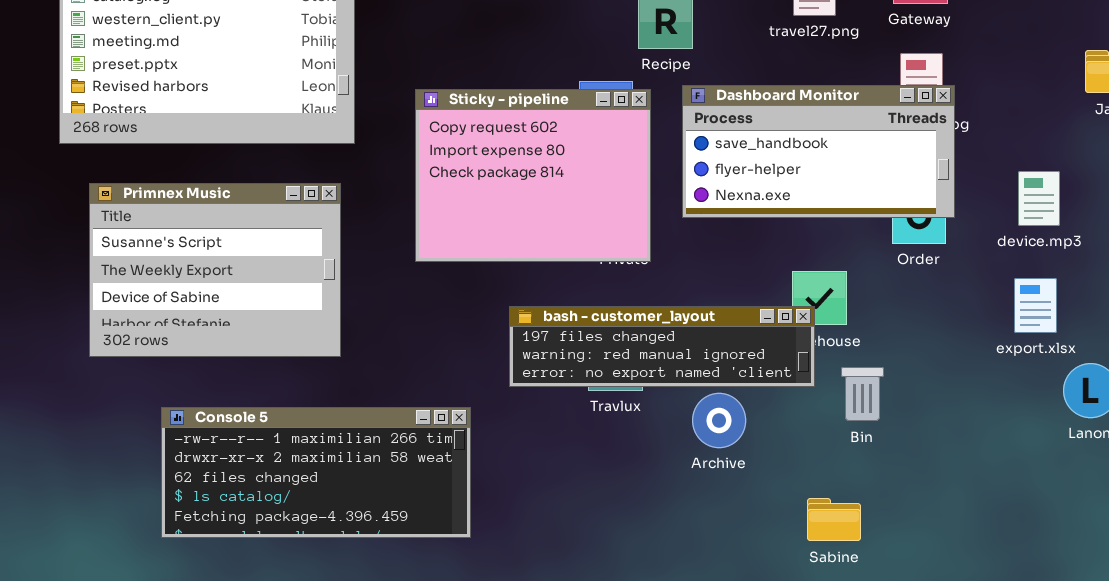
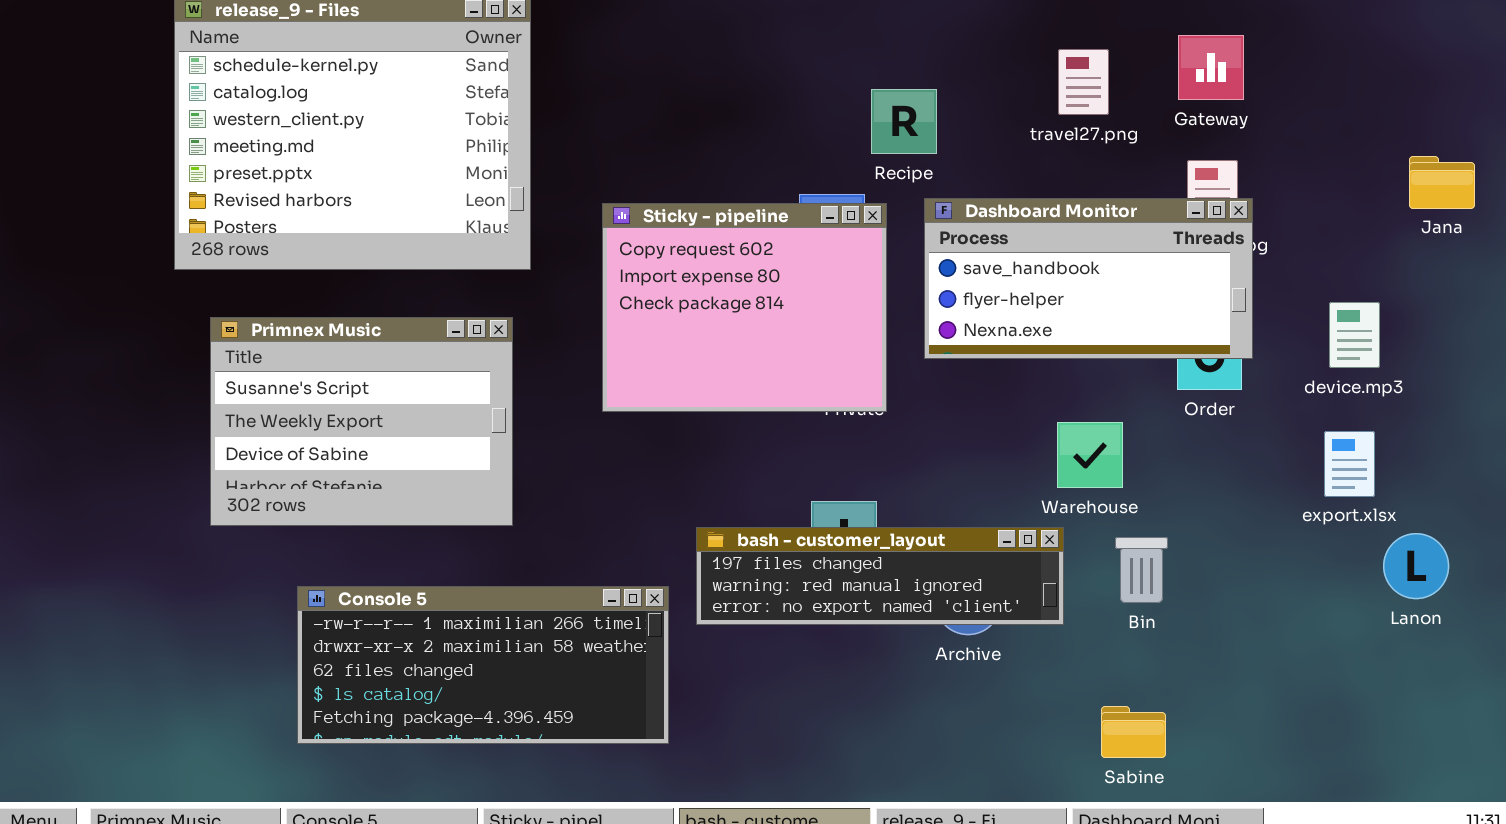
bash - customer_layout: [509,306,815,387] -> [696,527,1064,625], moved
Sabine: [807,498,861,541] -> [1101,706,1166,758], moved

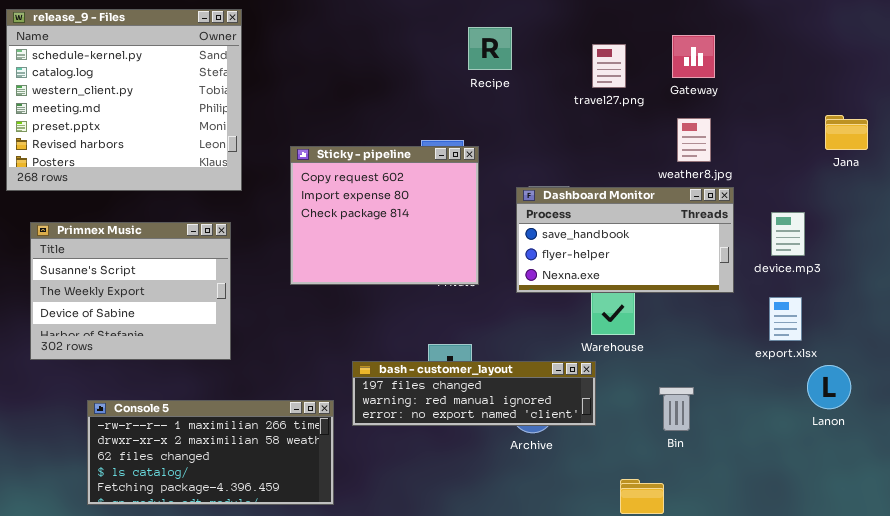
Recipe: [871,89,937,154] -> [468,27,512,70], moved
Dashboard Monitor: [924,198,1253,359] -> [516,187,734,293], moved
Bin: [1115,537,1168,603] -> [659,387,694,431], moved

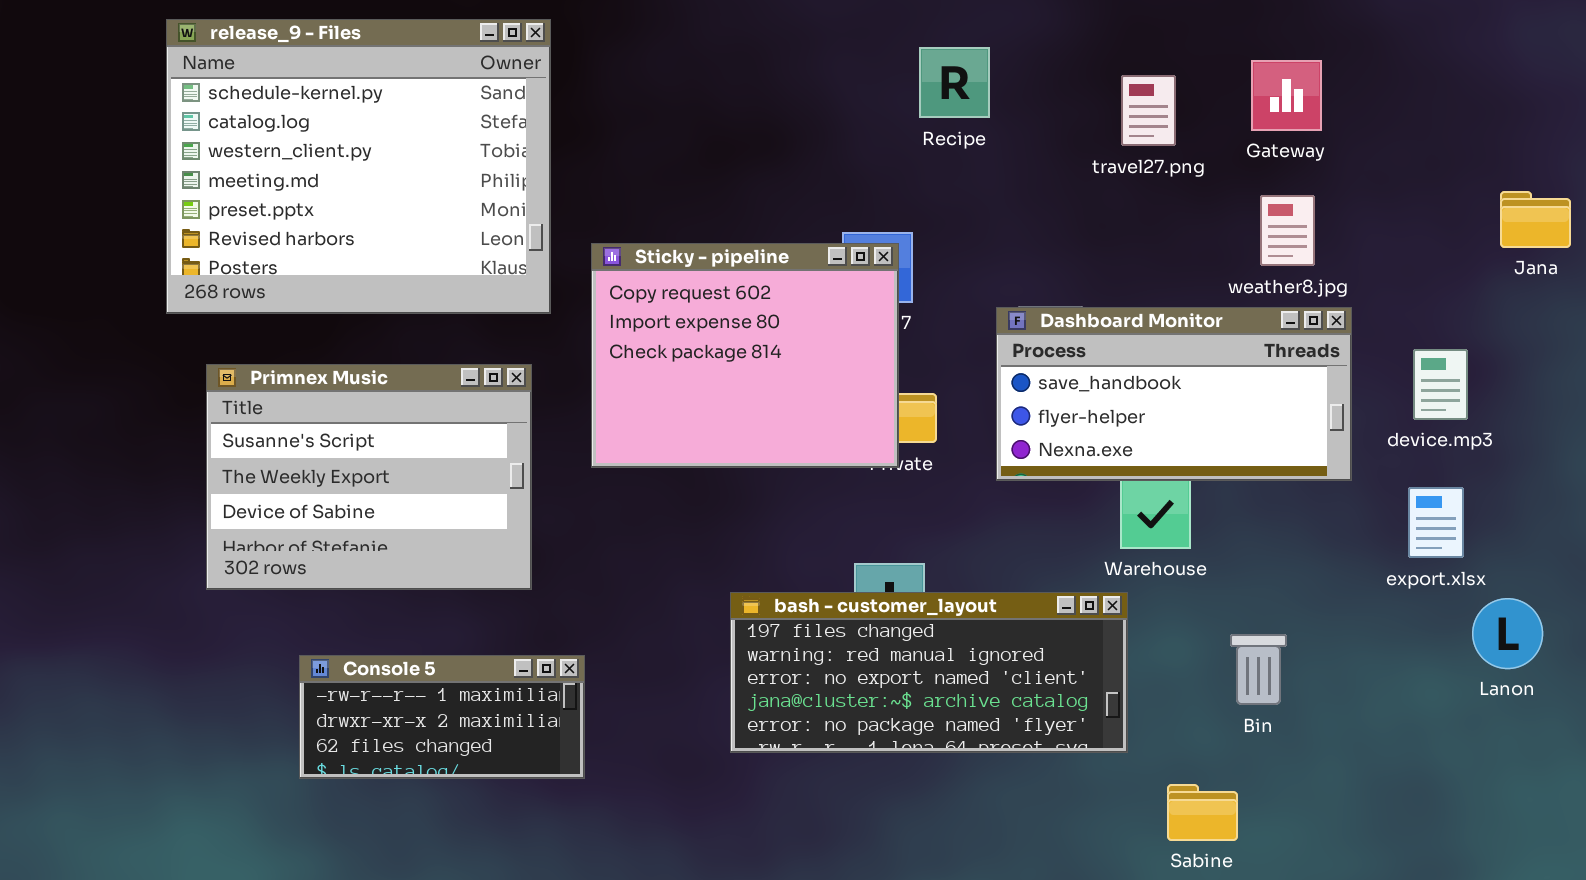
Sticky - pipeline: [290,146,479,285] -> [591,243,899,468], moved
bash - customer_layout: [352,361,596,426] -> [730,592,1128,753], resized
Console 5: [87,400,334,505] -> [299,655,585,779], resized

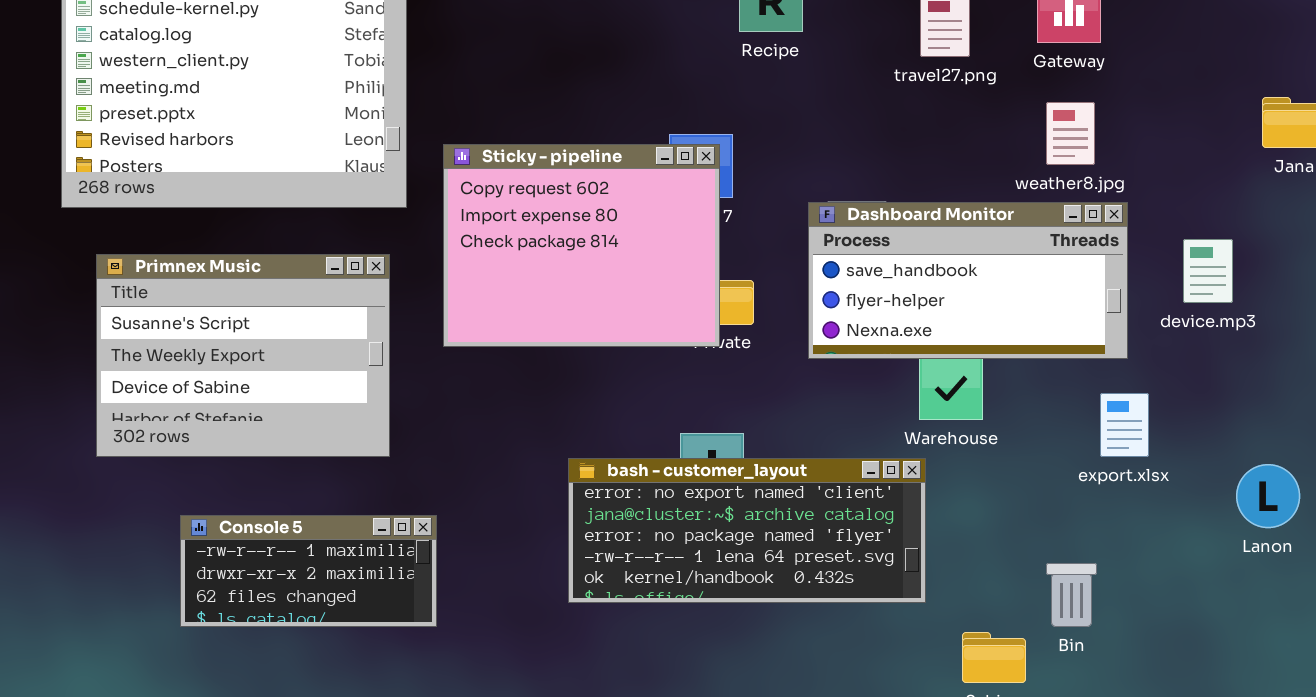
export.xlsx: [1408,487,1464,558] -> [1100,393,1149,457], moved
bash - customer_layout: [730,592,1128,753] -> [568,458,926,603], scrolled down 2 rows
Bin: [1230,634,1287,705] -> [1046,563,1097,627], moved

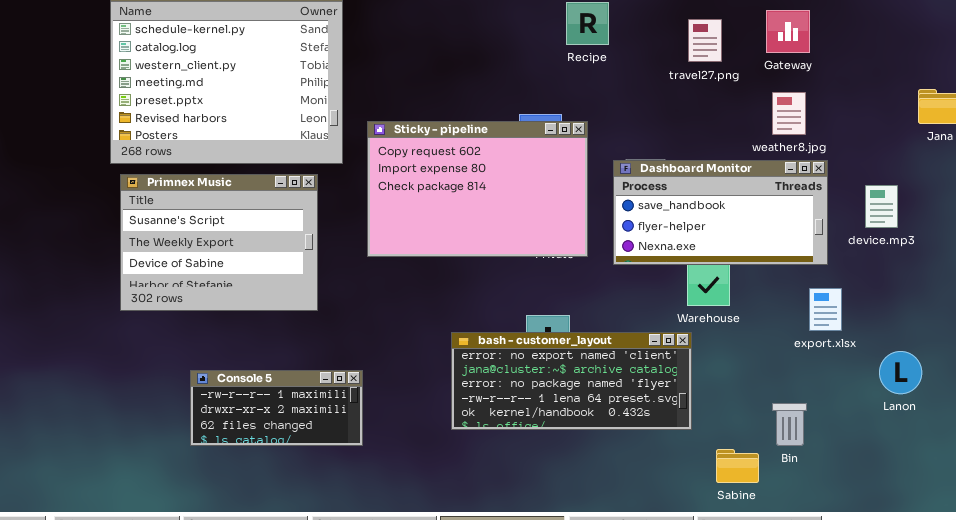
Sticky - pipeline: [443,144,720,347] -> [367,121,588,257], resized
Primnex Music: [96,254,390,457] -> [120,174,318,311], moved
Lanon: [1236,464,1300,528] -> [879,351,922,394], moved

